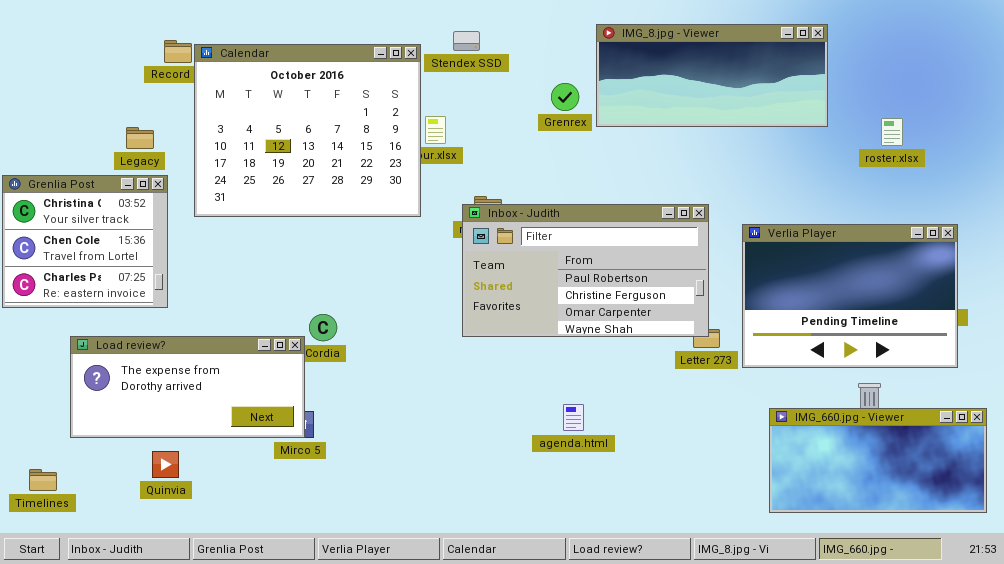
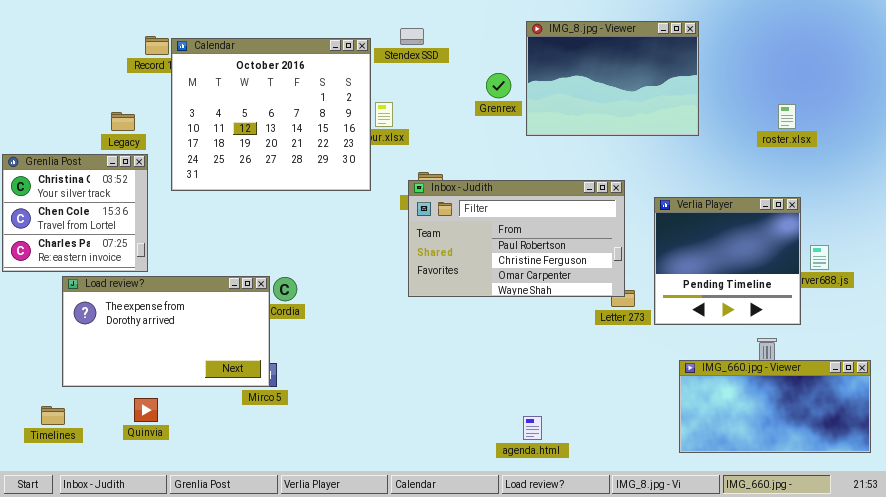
IMG_8.jpg - Viewer: [596,24,828,127] -> [526,21,699,136], resized
Verlia Player: [742,224,958,368] -> [654,197,801,325], resized
Load review?: [70,336,305,438] -> [62,276,270,387], resized
agenda.html: [563,404,584,431] -> [523,416,542,440], moved
Timelines: [29,469,57,491] -> [41,406,65,425], moved

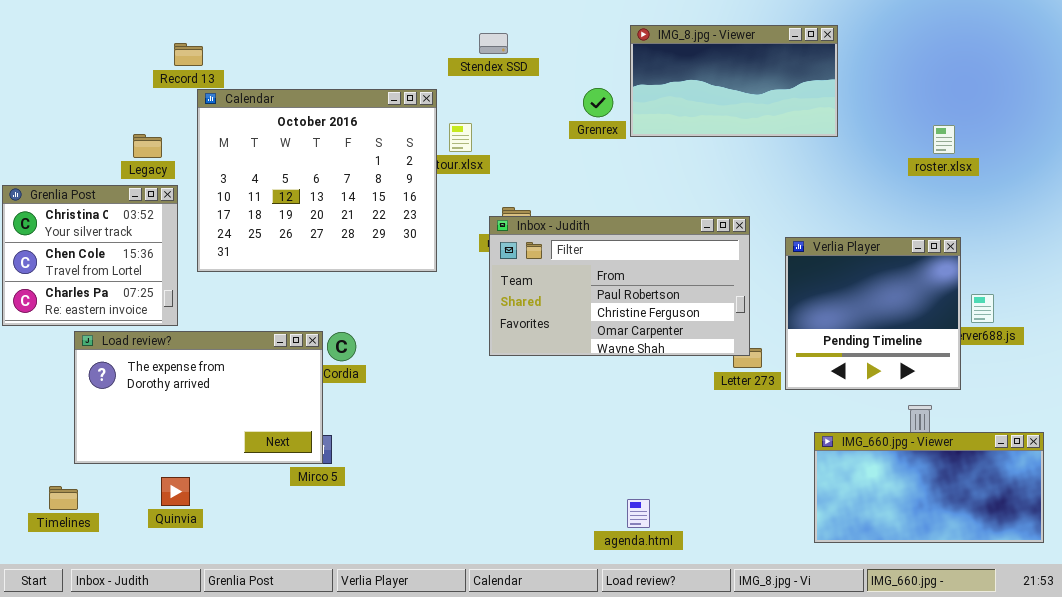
IMG_8.jpg - Viewer: [526,21,699,136] -> [630,25,838,137], resized
Calendar: [171,38,371,191] -> [197,89,437,272], moved

